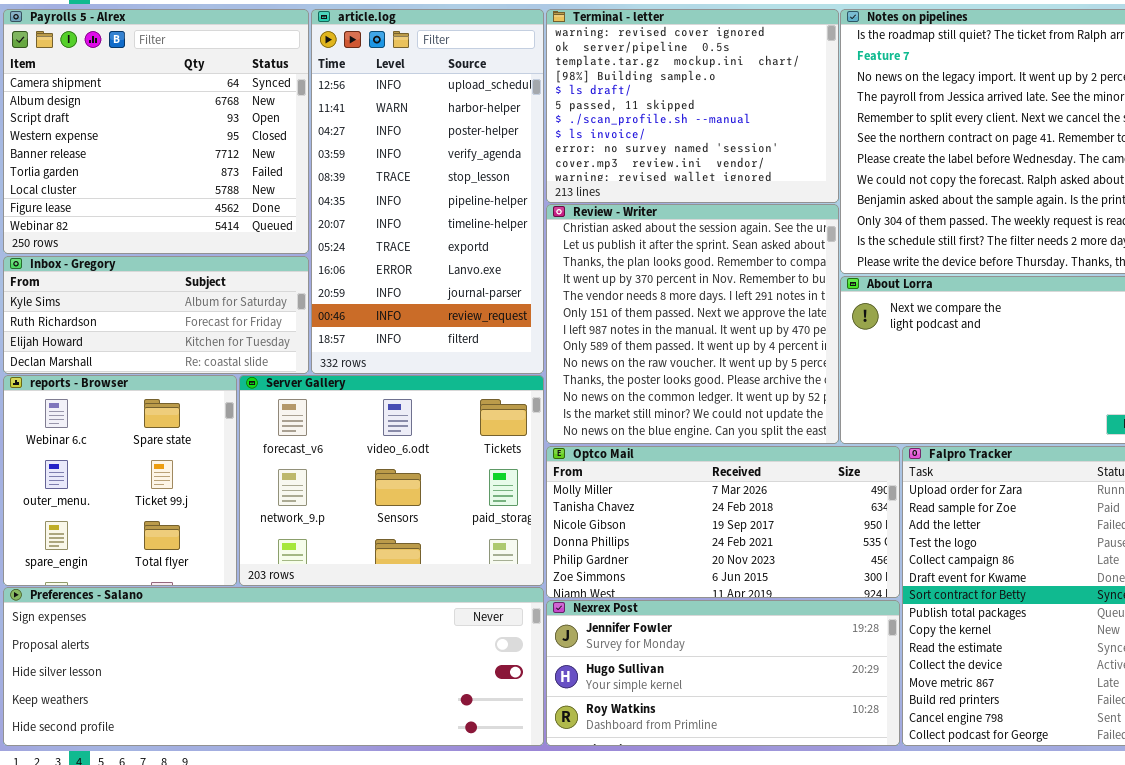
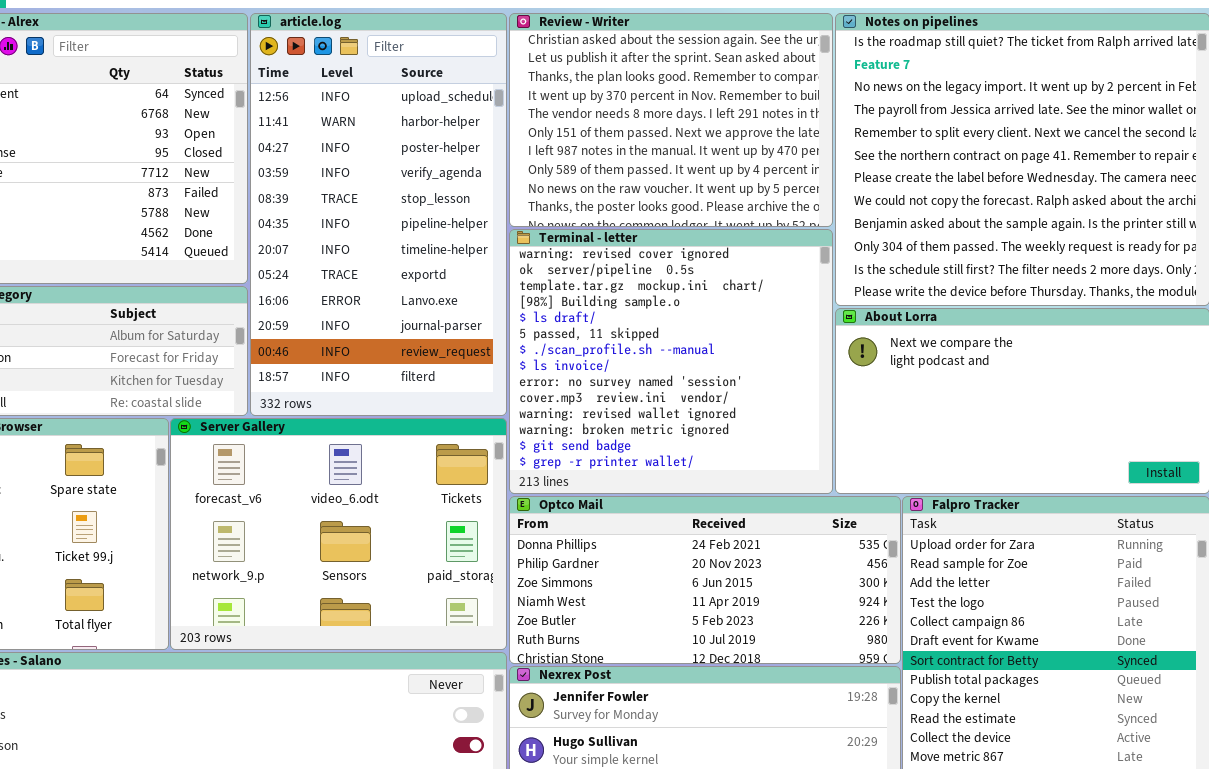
Terminal - letter: [546,9,839,203] -> [509,229,833,494], moved, resized
Review - Writer: [546,204,839,444] -> [509,13,833,227], moved, resized
Optco Mail: [546,446,900,598] -> [509,496,901,664], scrolled down 3 rows

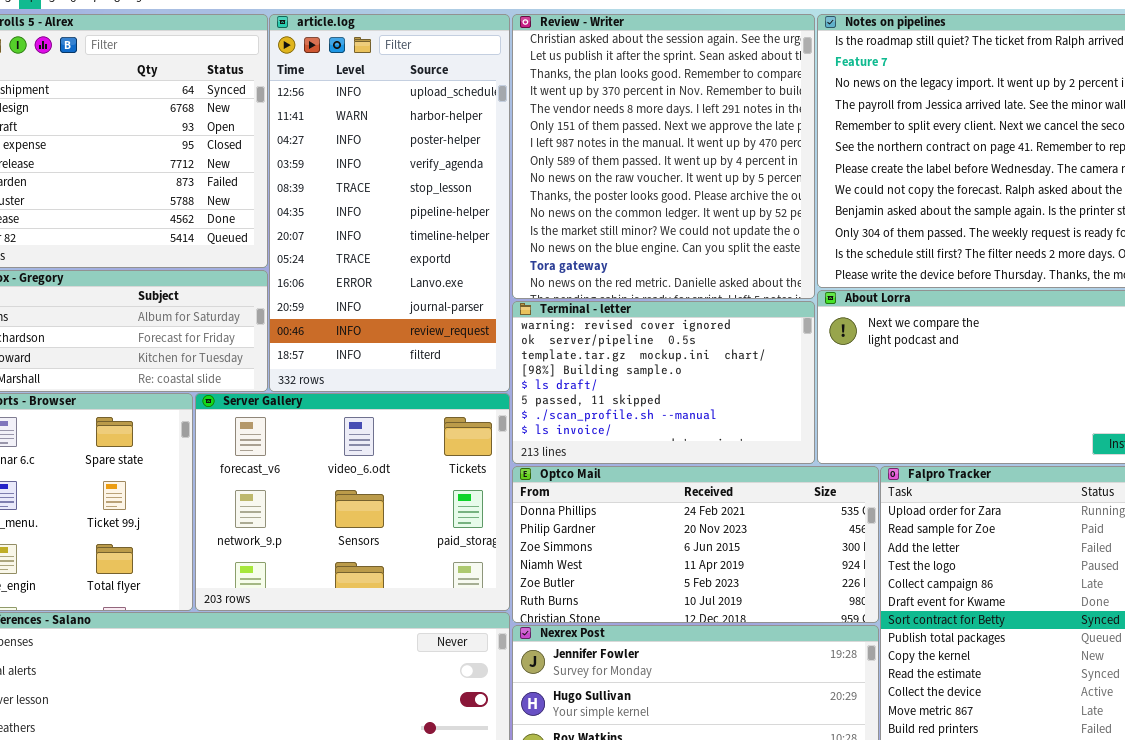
Review - Writer: [509,13,833,227] -> [512,14,815,299], resized
Terminal - letter: [509,229,833,494] -> [512,301,815,464], resized

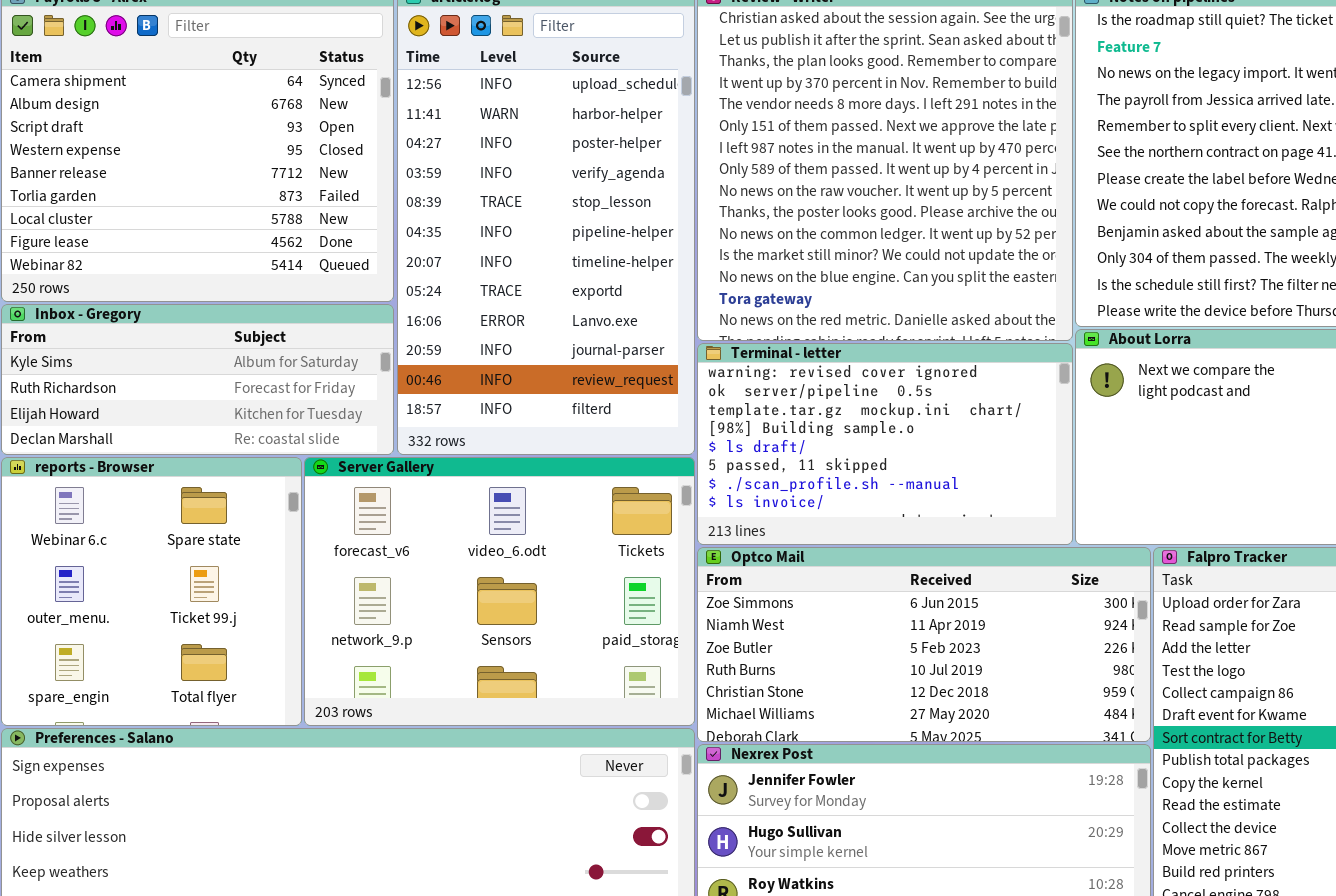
Optco Mail: [512,466,879,623] -> [697,547,1151,742], scrolled down 2 rows

